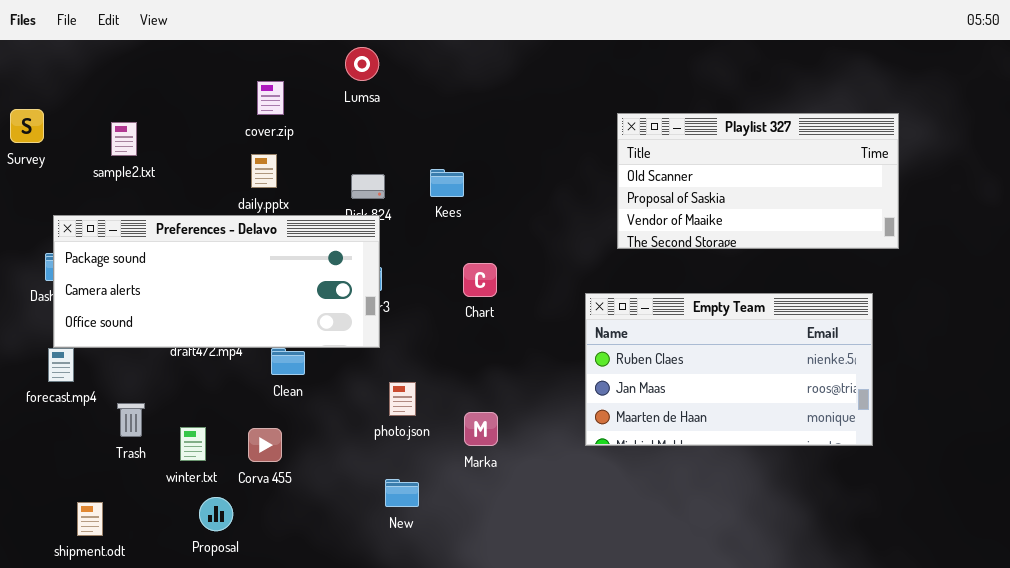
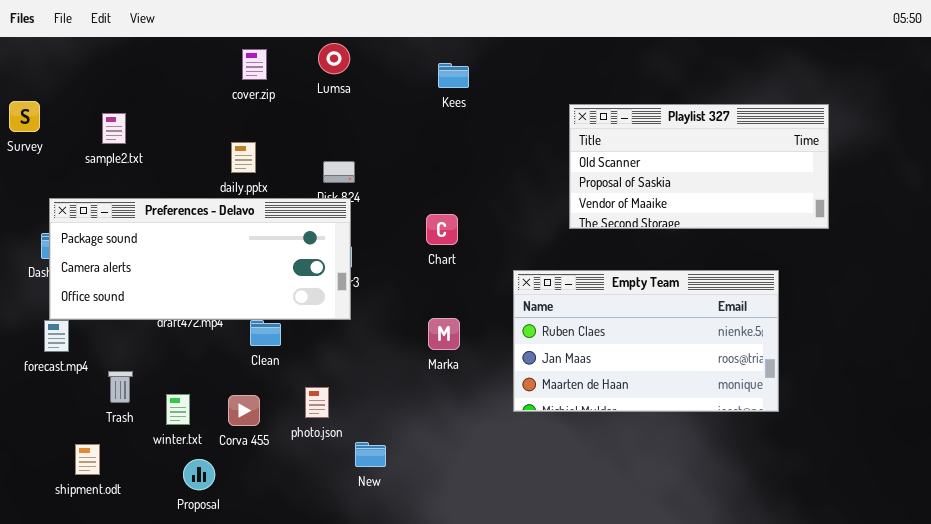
cover.zip: [257,81,284,115] -> [242,49,267,80], moved
Kees: [430,169,464,197] -> [438,63,469,88], moved
Chart: [463,263,497,297] -> [426,214,458,245], moved
Empty Team: [585,293,873,446] -> [513,270,779,412], moved
photo.json: [389,382,416,416] -> [305,387,329,418], moved
Marka: [464,412,498,446] -> [428,318,460,350], moved
shipment.odt: [77,502,103,536] -> [75,444,100,475], moved

